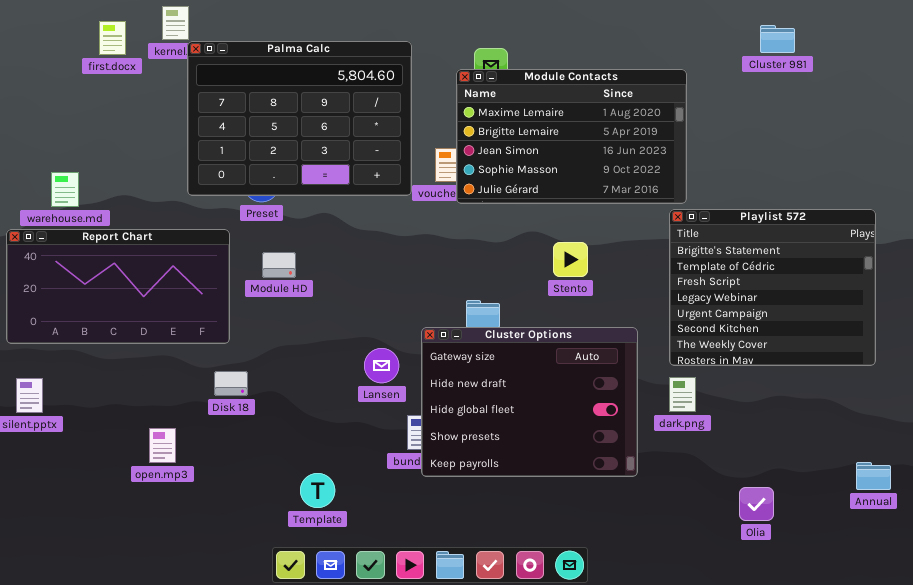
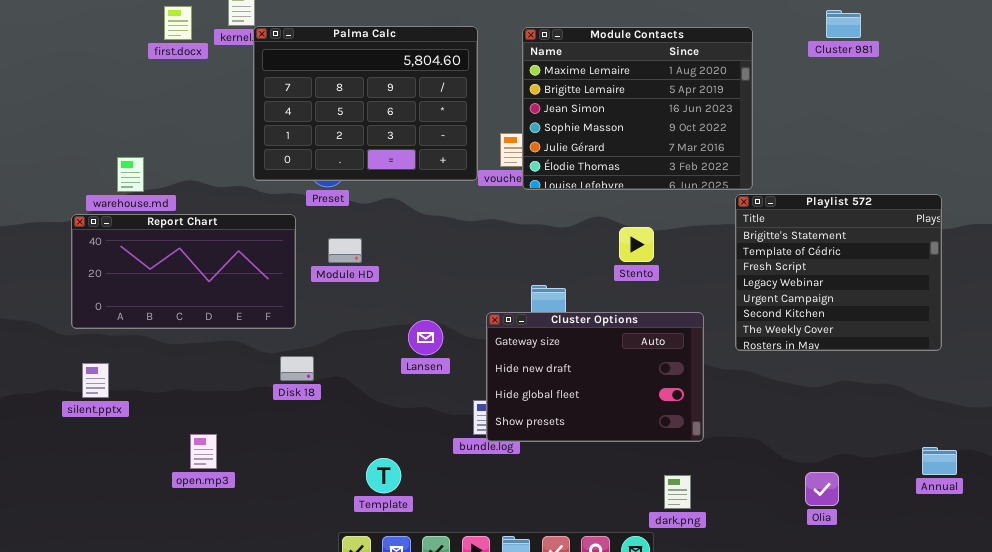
Module Contacts: [456,69,687,204] -> [522,27,753,190], resized
Cluster Options: [421,327,638,477] -> [486,312,704,442], resized
Lansen: [364,348,399,383] -> [408,320,443,355], moved
dark.png: [669,377,696,412] -> [664,475,691,509], moved
open.mp3: [149,428,176,463] -> [190,434,217,469], moved

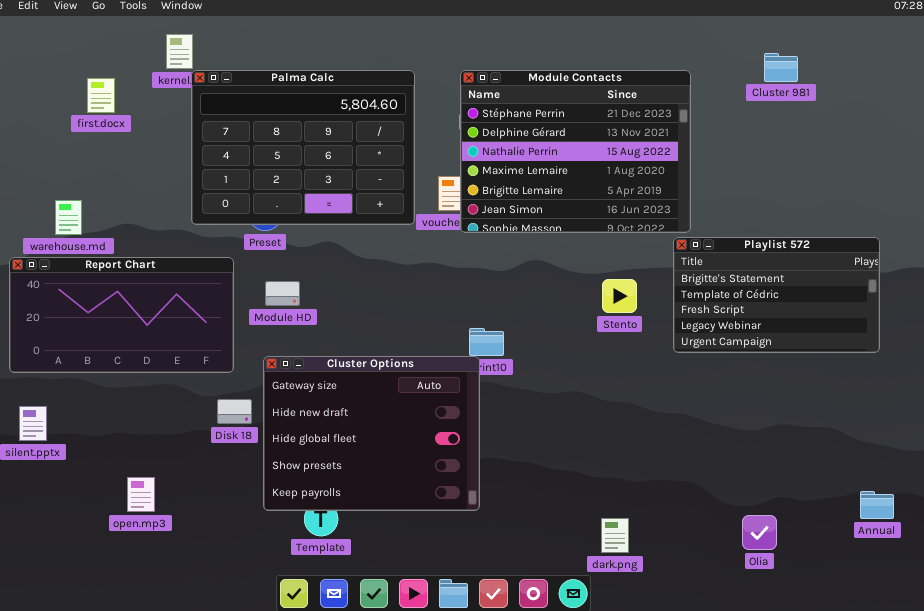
first.docx: [164,6,192,40] -> [87,78,115,113], moved
Module Contacts: [522,27,753,190] -> [460,70,691,233], scrolled up 3 rows
Playlist 572: [735,194,942,351] -> [673,237,880,353], resized
Stento: [619,227,654,262] -> [602,279,637,313], moved
Cluster Options: [486,312,704,442] -> [263,356,480,511], moved, resized

